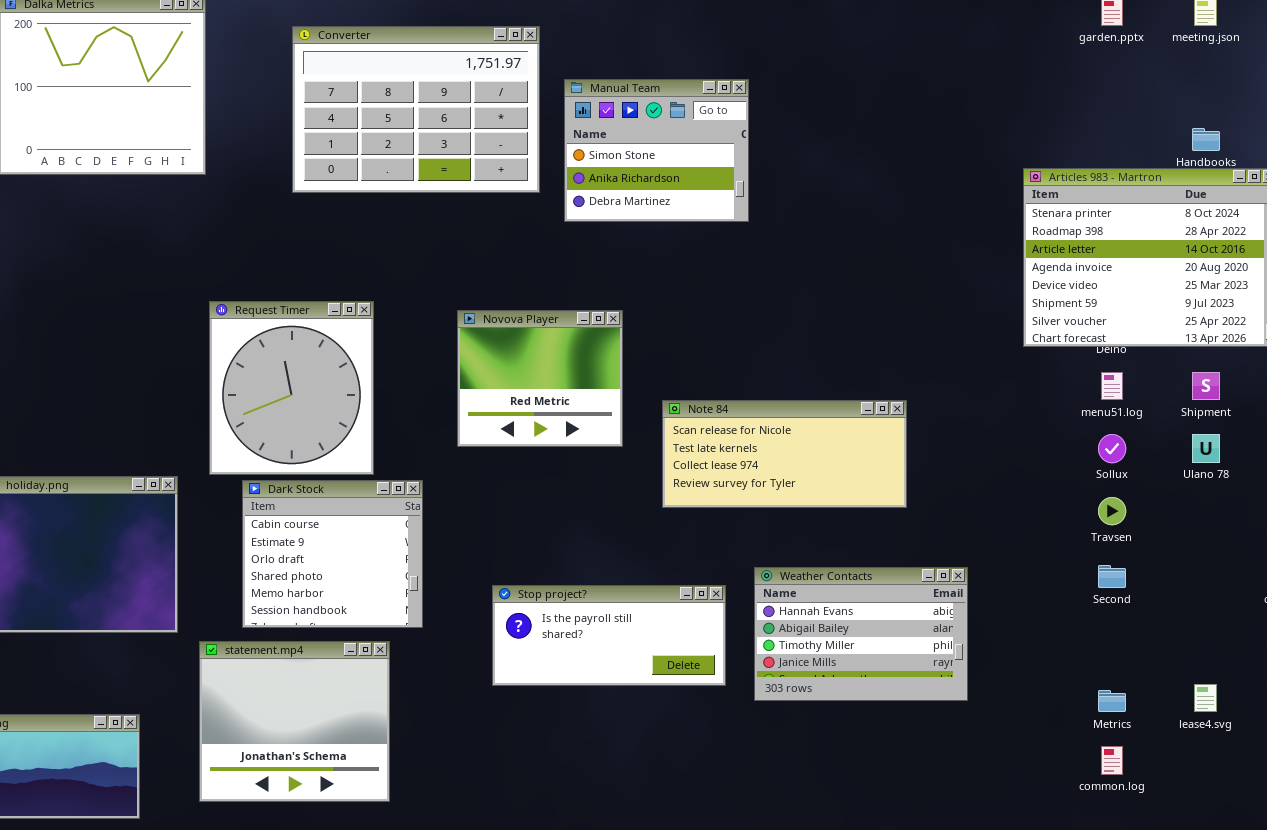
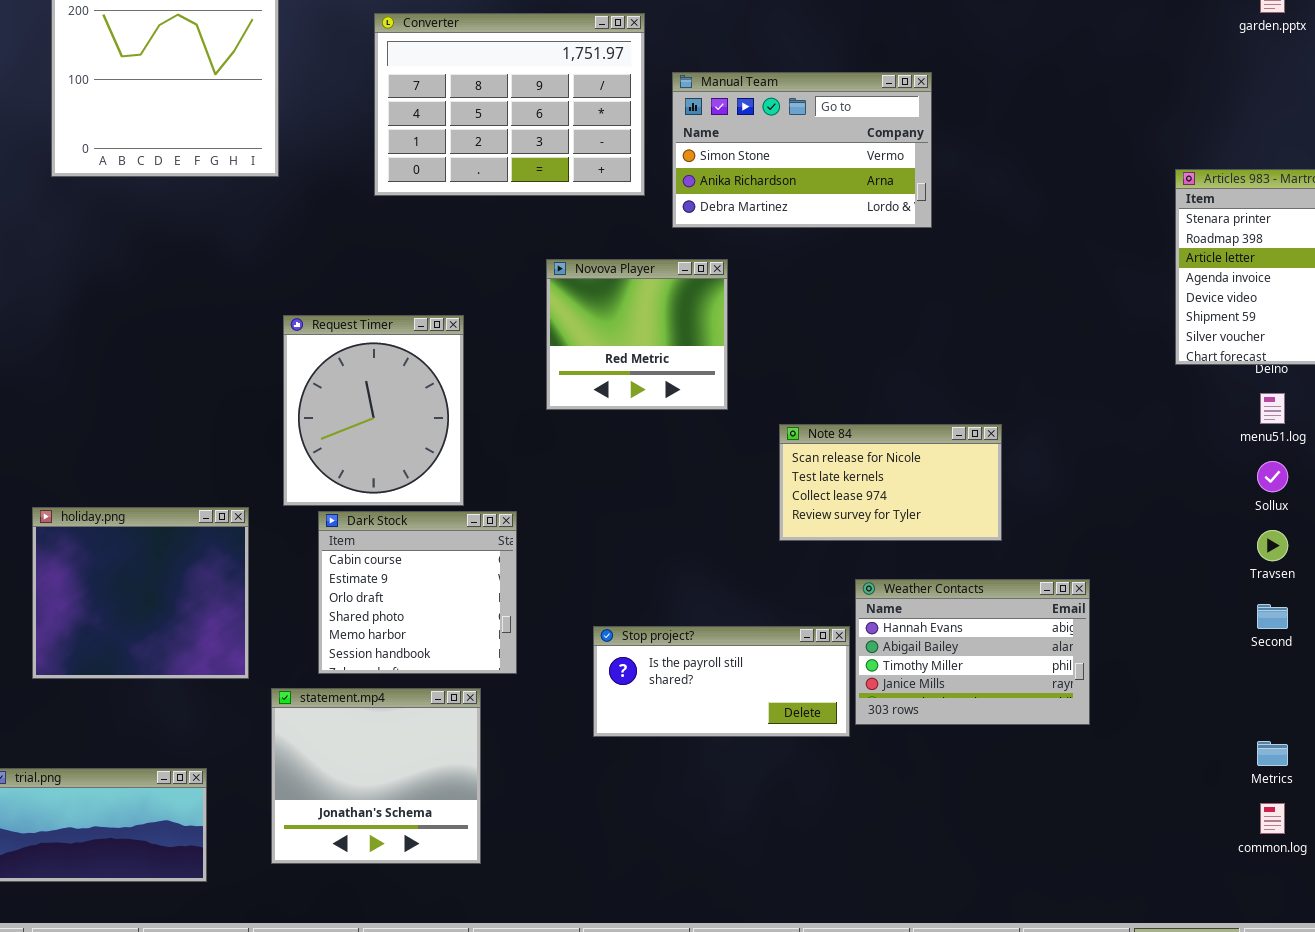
Manual Team: [564,79,749,222] -> [672,72,932,228], resized
Novova Player: [457,310,623,447] -> [546,259,728,410], moved
Note 84: [662,400,907,508] -> [779,424,1002,541], resized
Weather Contacts: [754,567,968,701] -> [855,579,1090,725], moved

